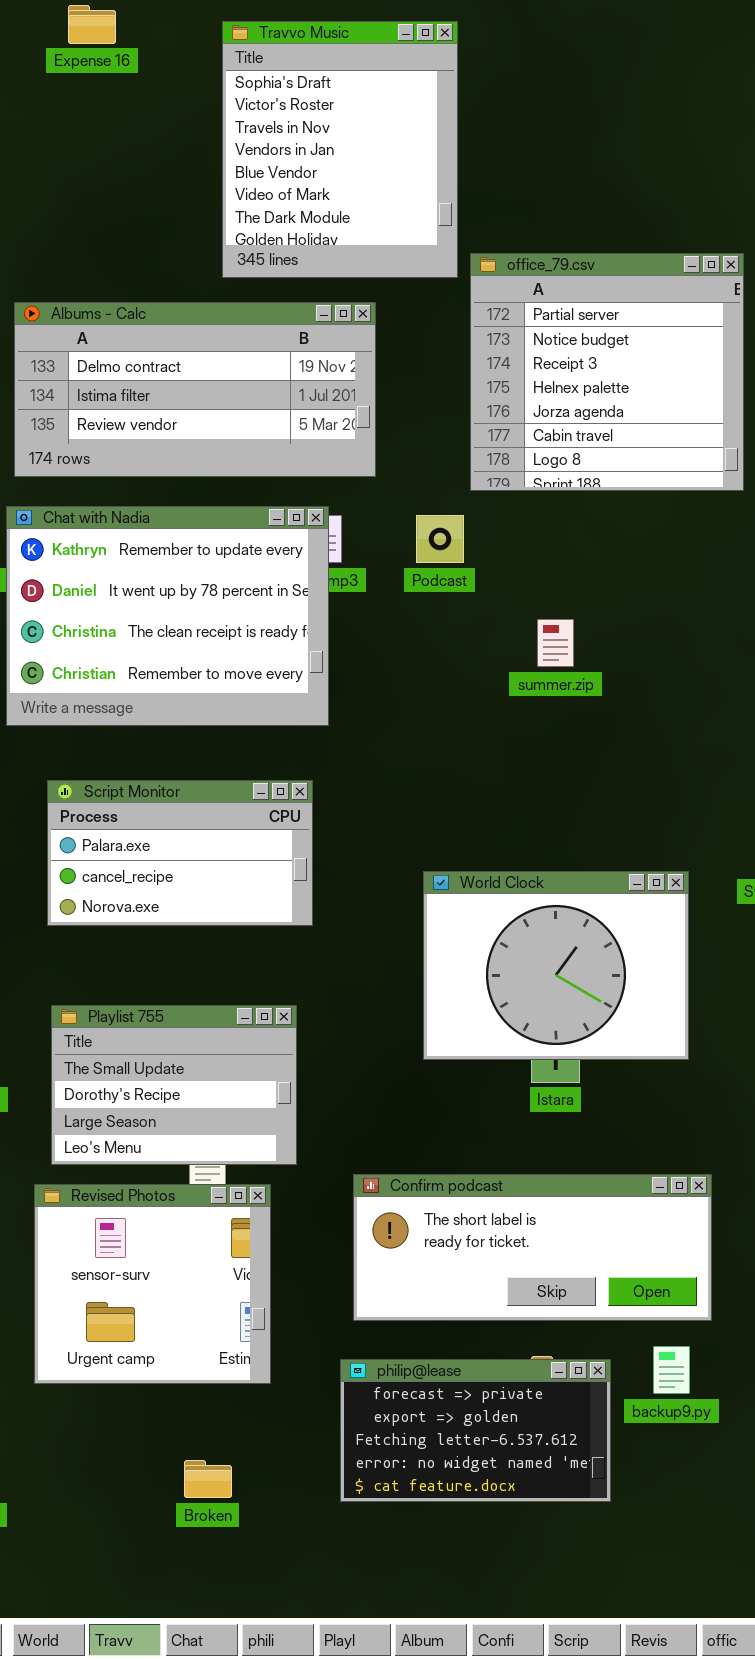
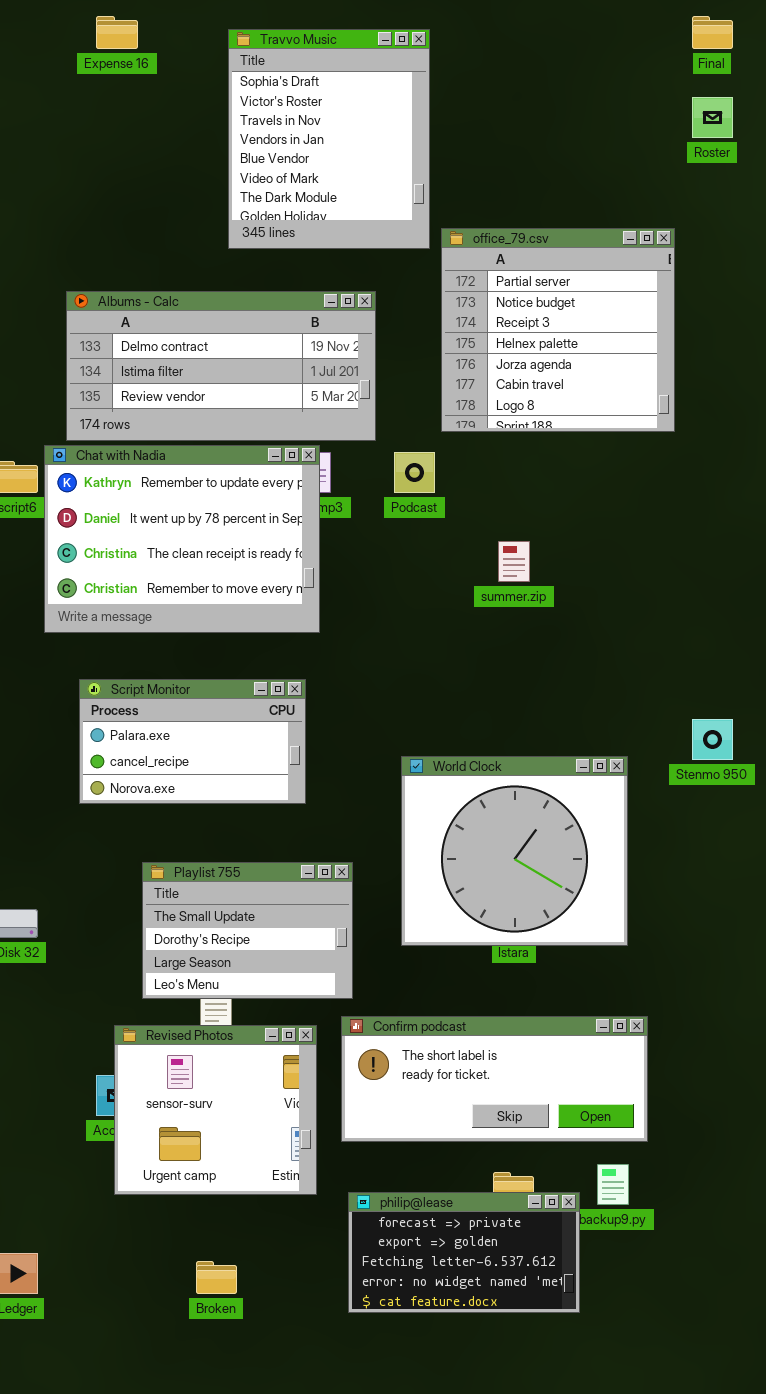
Albums - Calc: [14,302,376,477] -> [66,291,376,441], moved
World Clock: [423,871,689,1060] -> [401,756,628,946], resized
Playlist 755: [51,1005,297,1165] -> [142,862,353,999], moved
Revised Photos: [34,1184,271,1384] -> [114,1025,317,1195], moved
philip@lease: [340,1359,611,1502] -> [348,1192,580,1313], moved

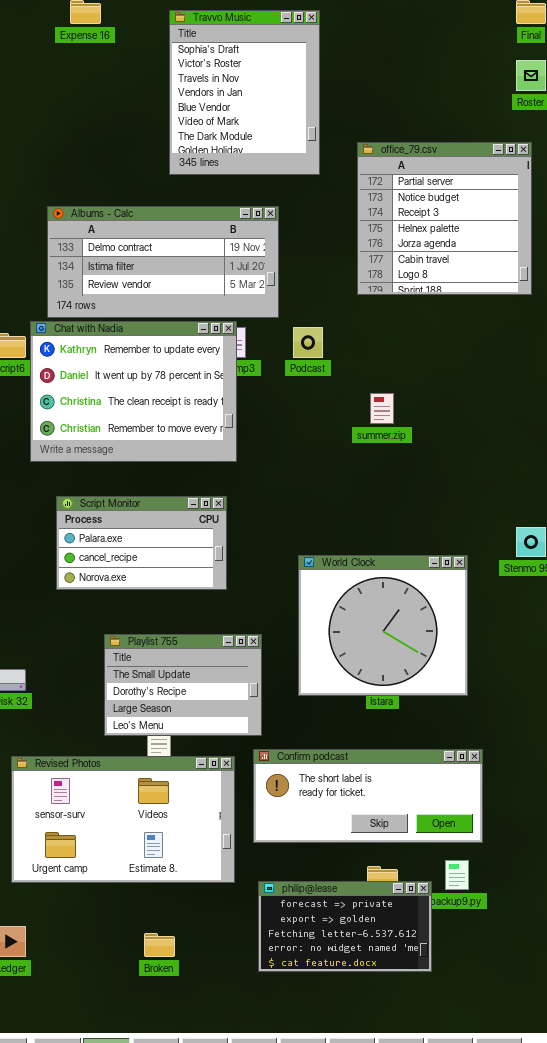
office_79.csv: [441,228,675,432] -> [357,142,532,295], moved
Revised Photos: [114,1025,317,1195] -> [11,756,235,883], resized

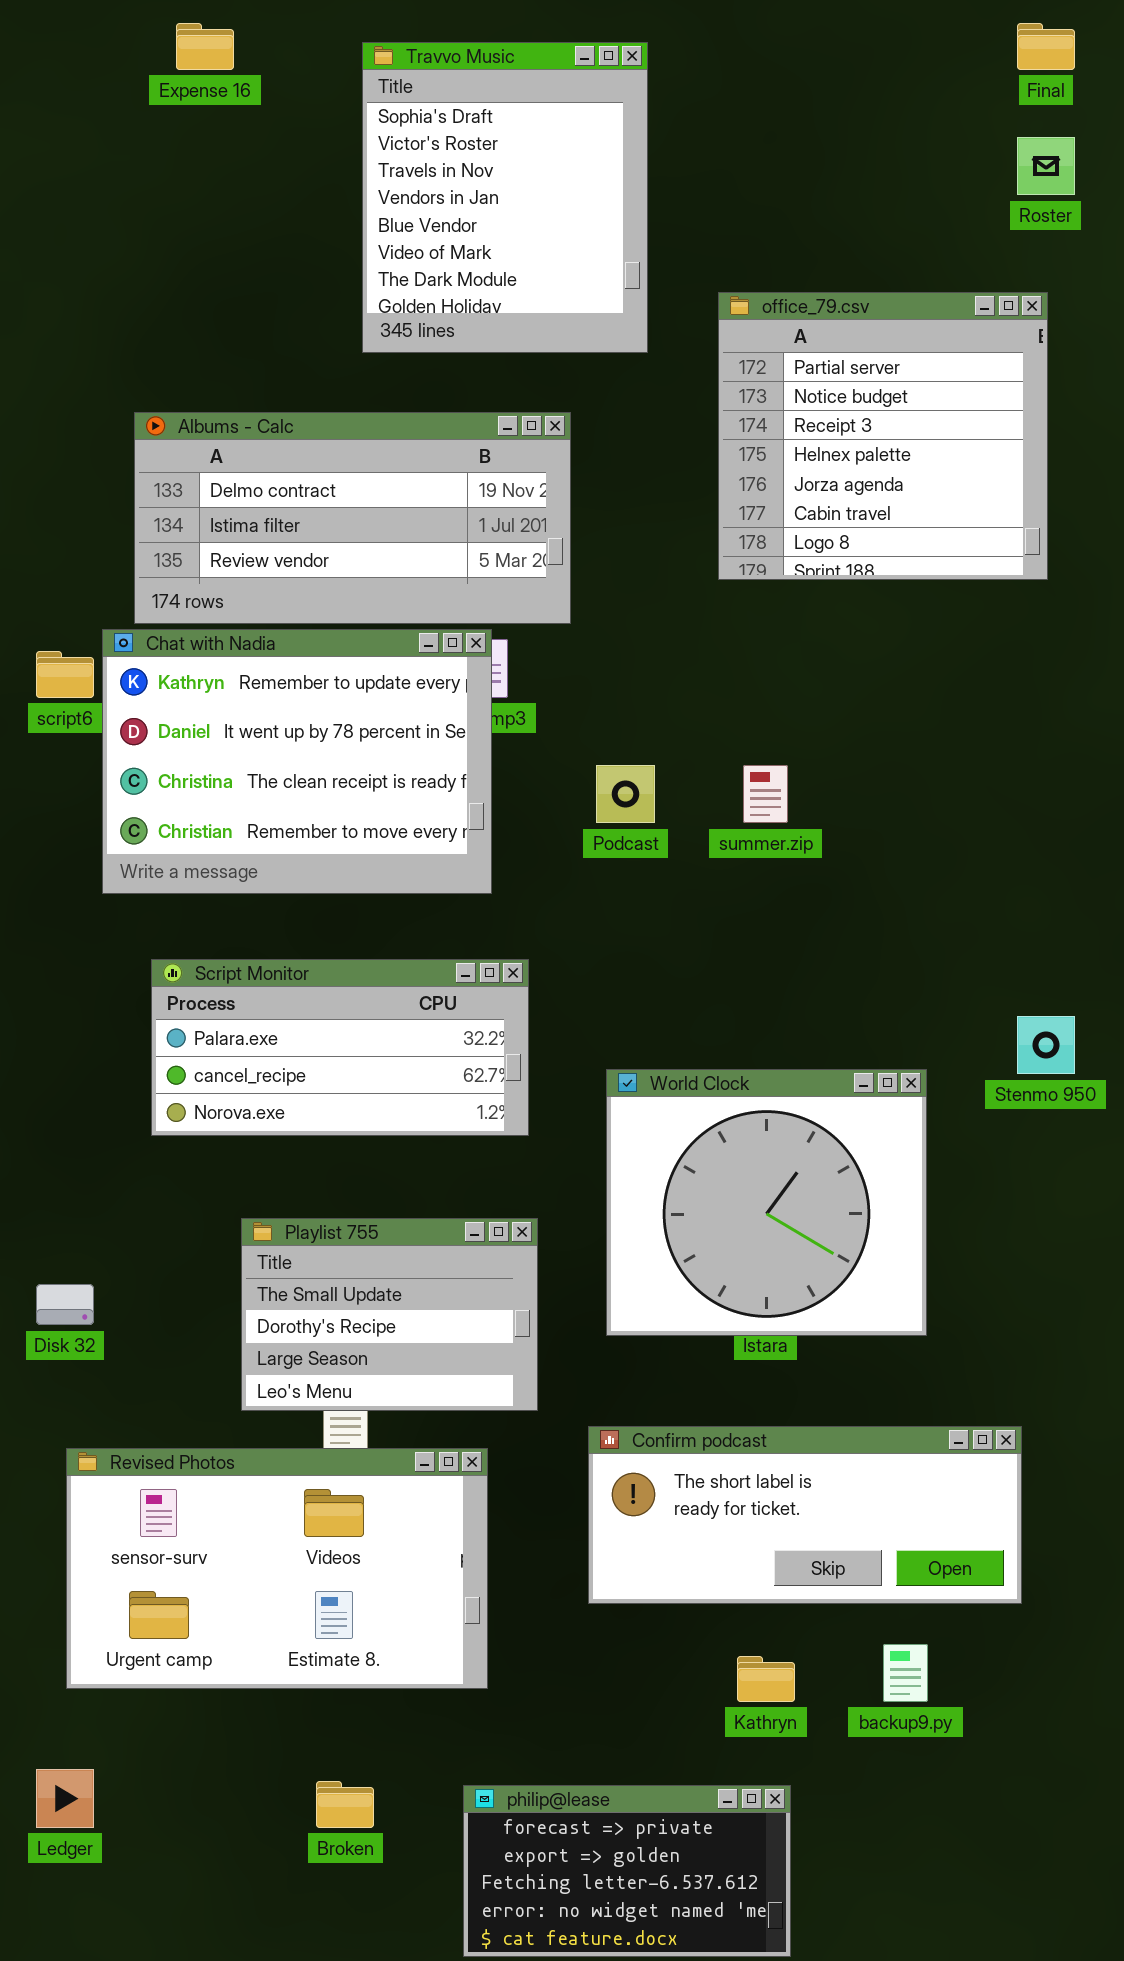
Podcast: [293,327,323,358] -> [596,765,655,823], moved
Script Monitor: [56,496,227,590] -> [151,959,529,1136], resized
Confirm podcast: [253,749,483,843] -> [588,1426,1022,1604], moved
philip@lease: [258,881,432,972] -> [463,1785,791,1957], moved

